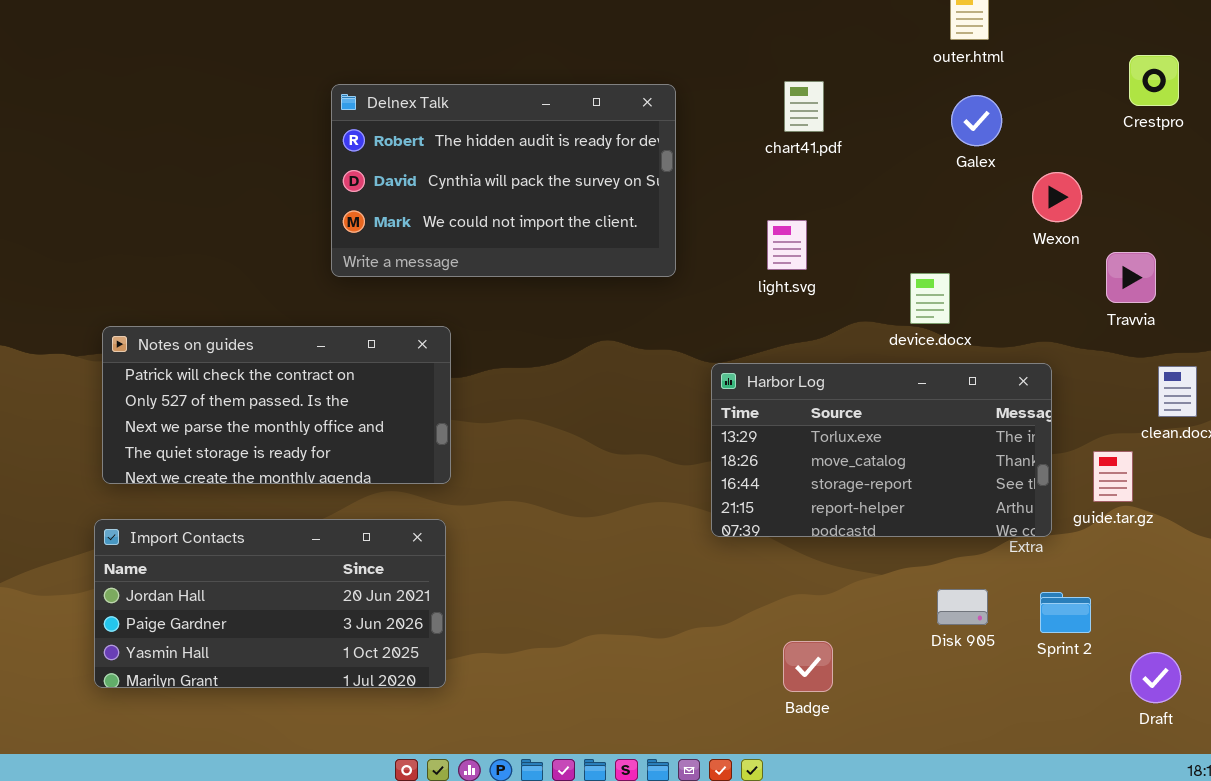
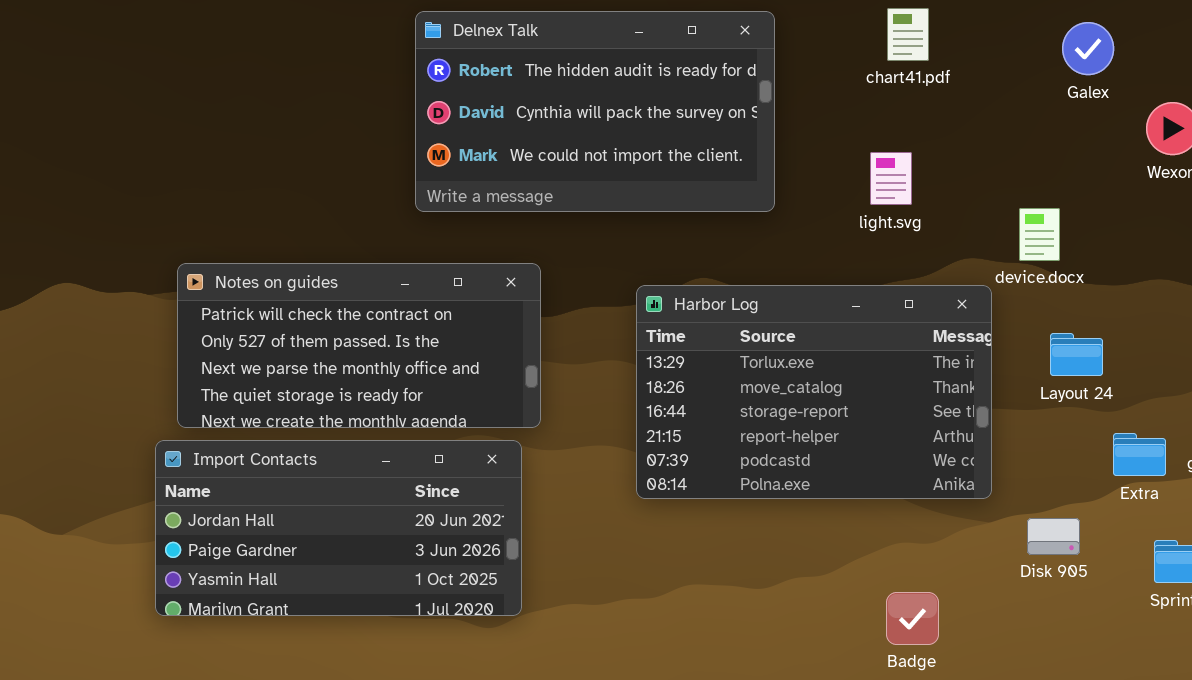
Harbor Log: [711,363,1052,537] -> [636,285,992,499], moved, resized
Import Contacts: [94,519,446,688] -> [155,440,522,616], moved
Disk 905: [937,589,988,625] -> [1027,518,1080,555], moved

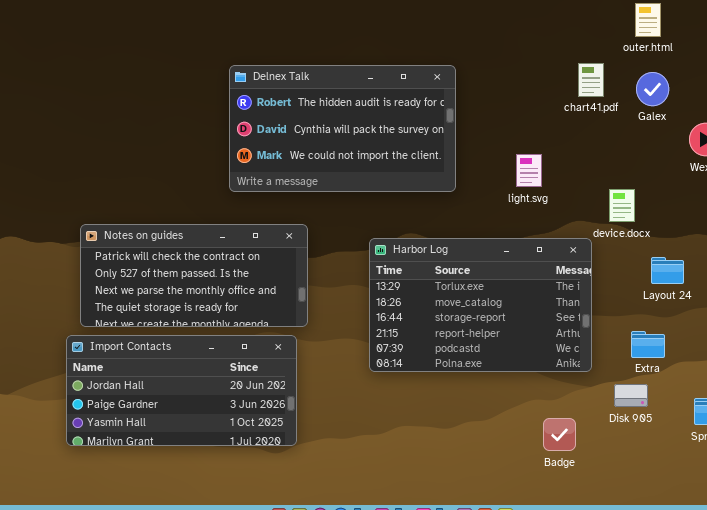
chart41.pdf: [887,8,929,61] -> [578,63,604,97], moved
Layout 24: [1050,333,1103,376] -> [651,257,684,284], moved
Extra: [1113,433,1166,476] -> [631,331,665,358], moved
Badge: [886,592,939,645] -> [543,418,576,451], moved

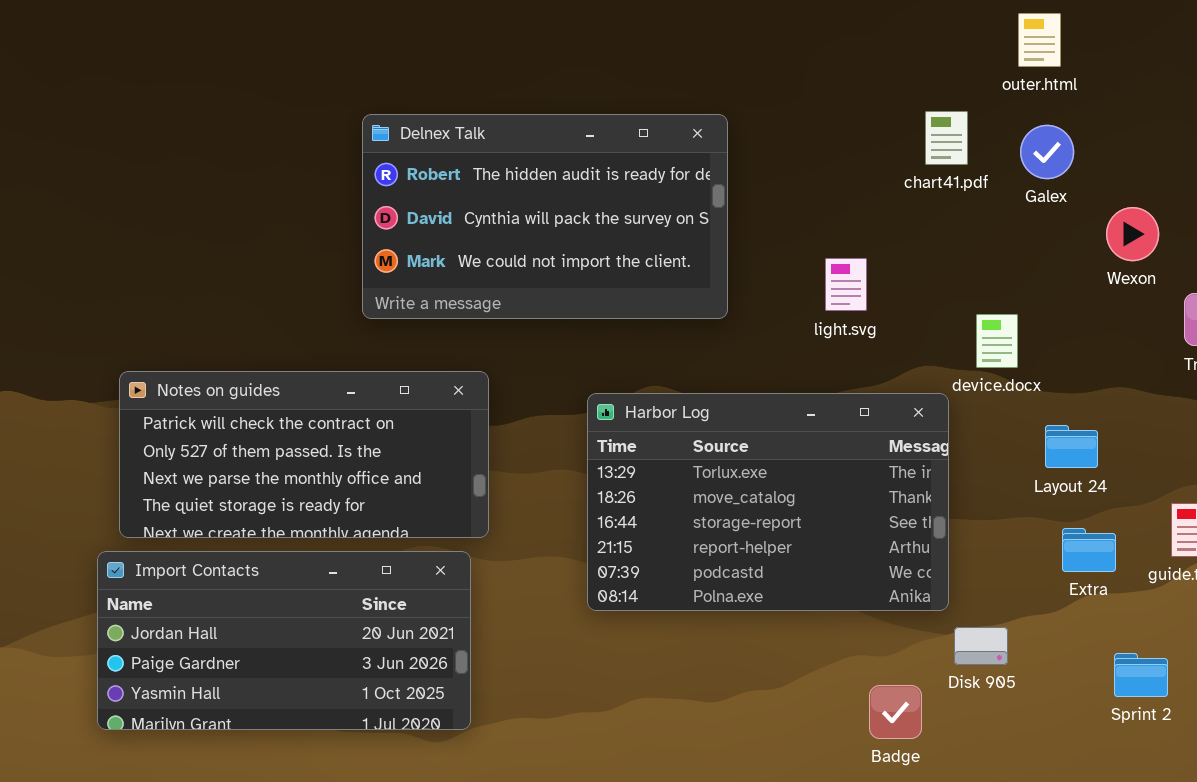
Extra: [631,331,665,358] -> [1062,528,1116,572], moved
Disk 905: [614,384,648,407] -> [954,627,1008,665], moved

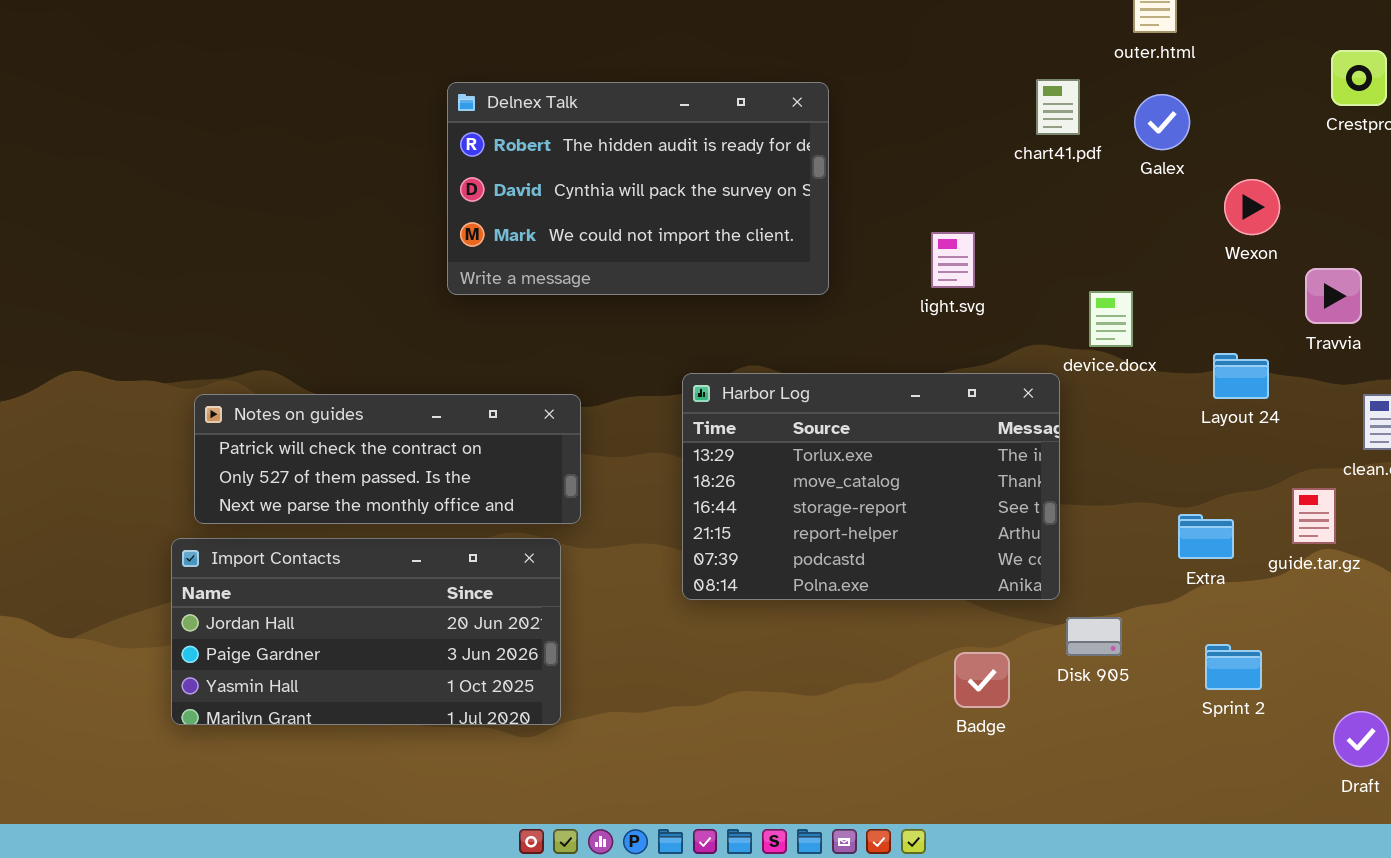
Notes on guides: [119,371,489,538] -> [194,394,581,524], resized
Layout 24: [1045,425,1098,468] -> [1213,353,1269,399], moved
Sprint 2: [1114,653,1168,697] -> [1205,644,1262,690], moved
Badge: [869,685,922,739] -> [954,652,1010,708], moved

